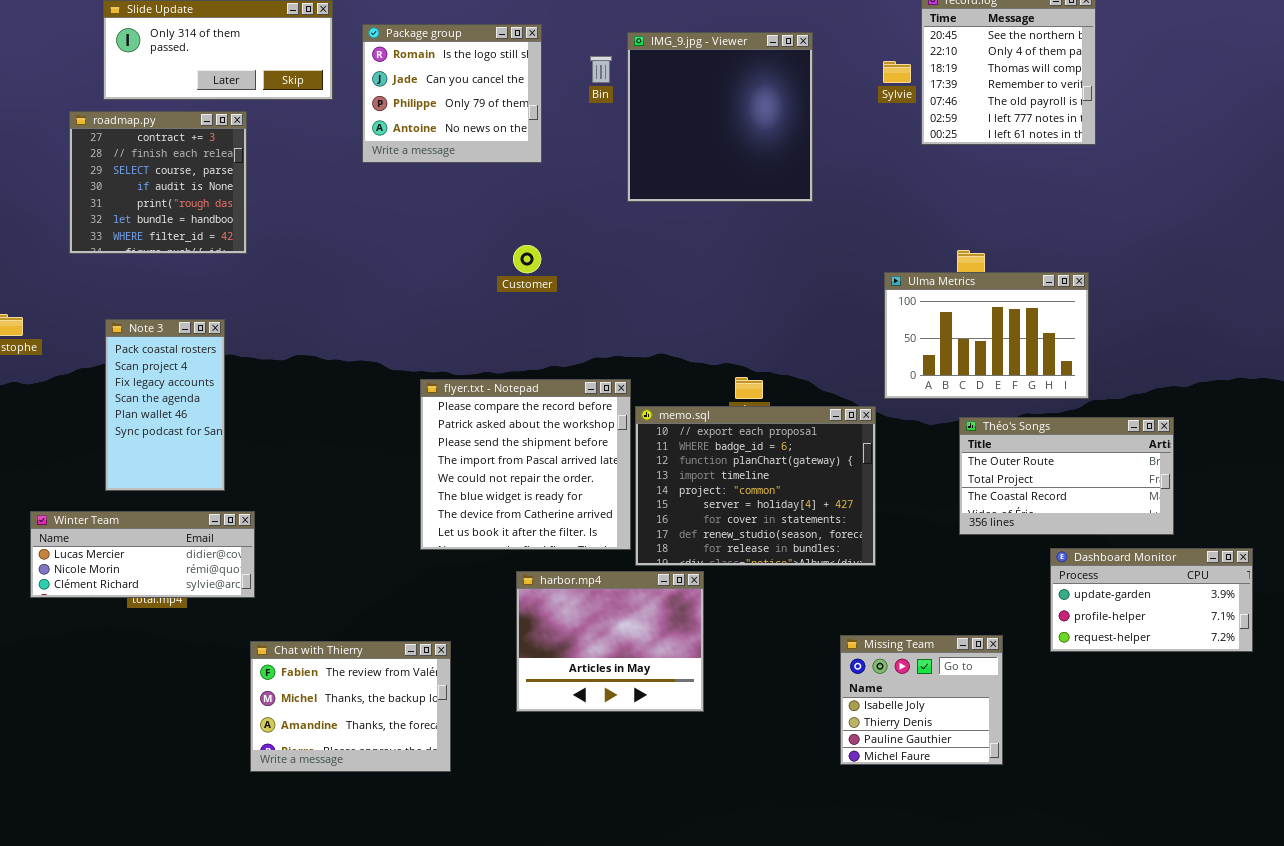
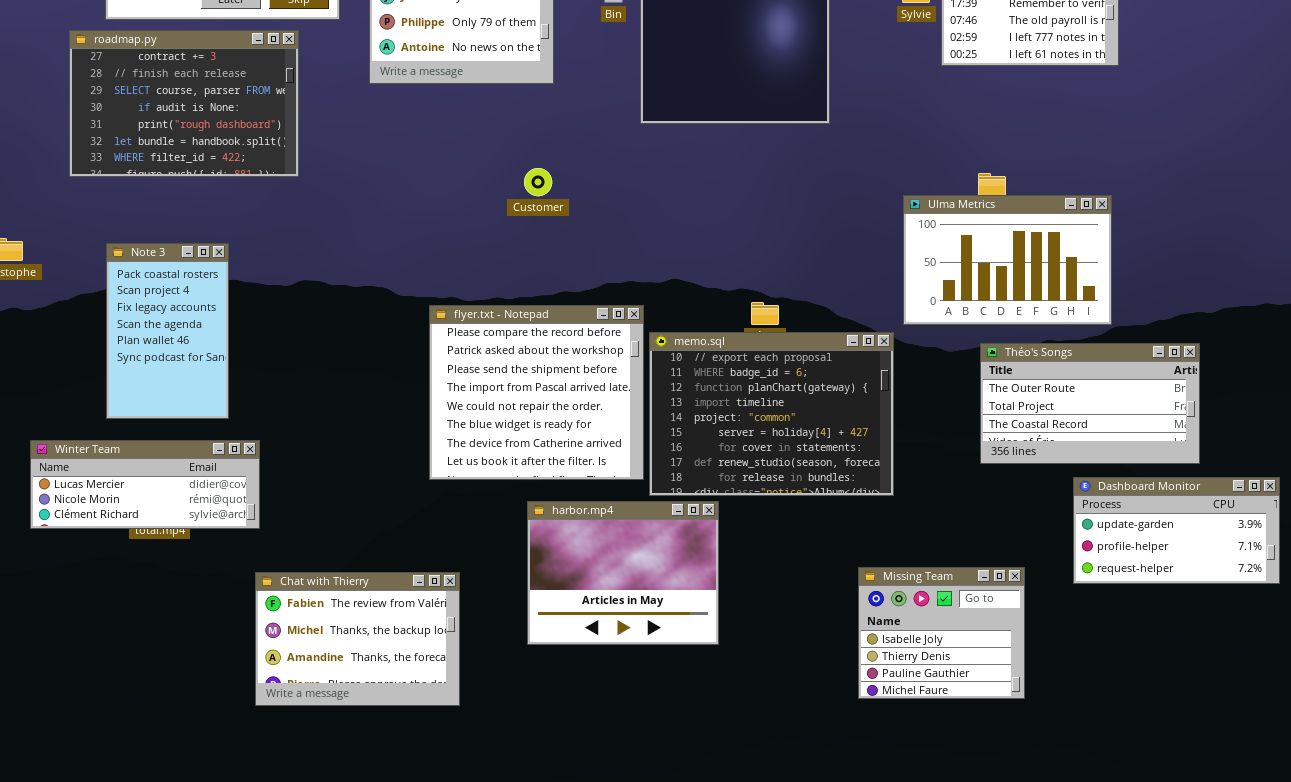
roadmap.py: [69,111,247,254] -> [69,30,299,177], resized

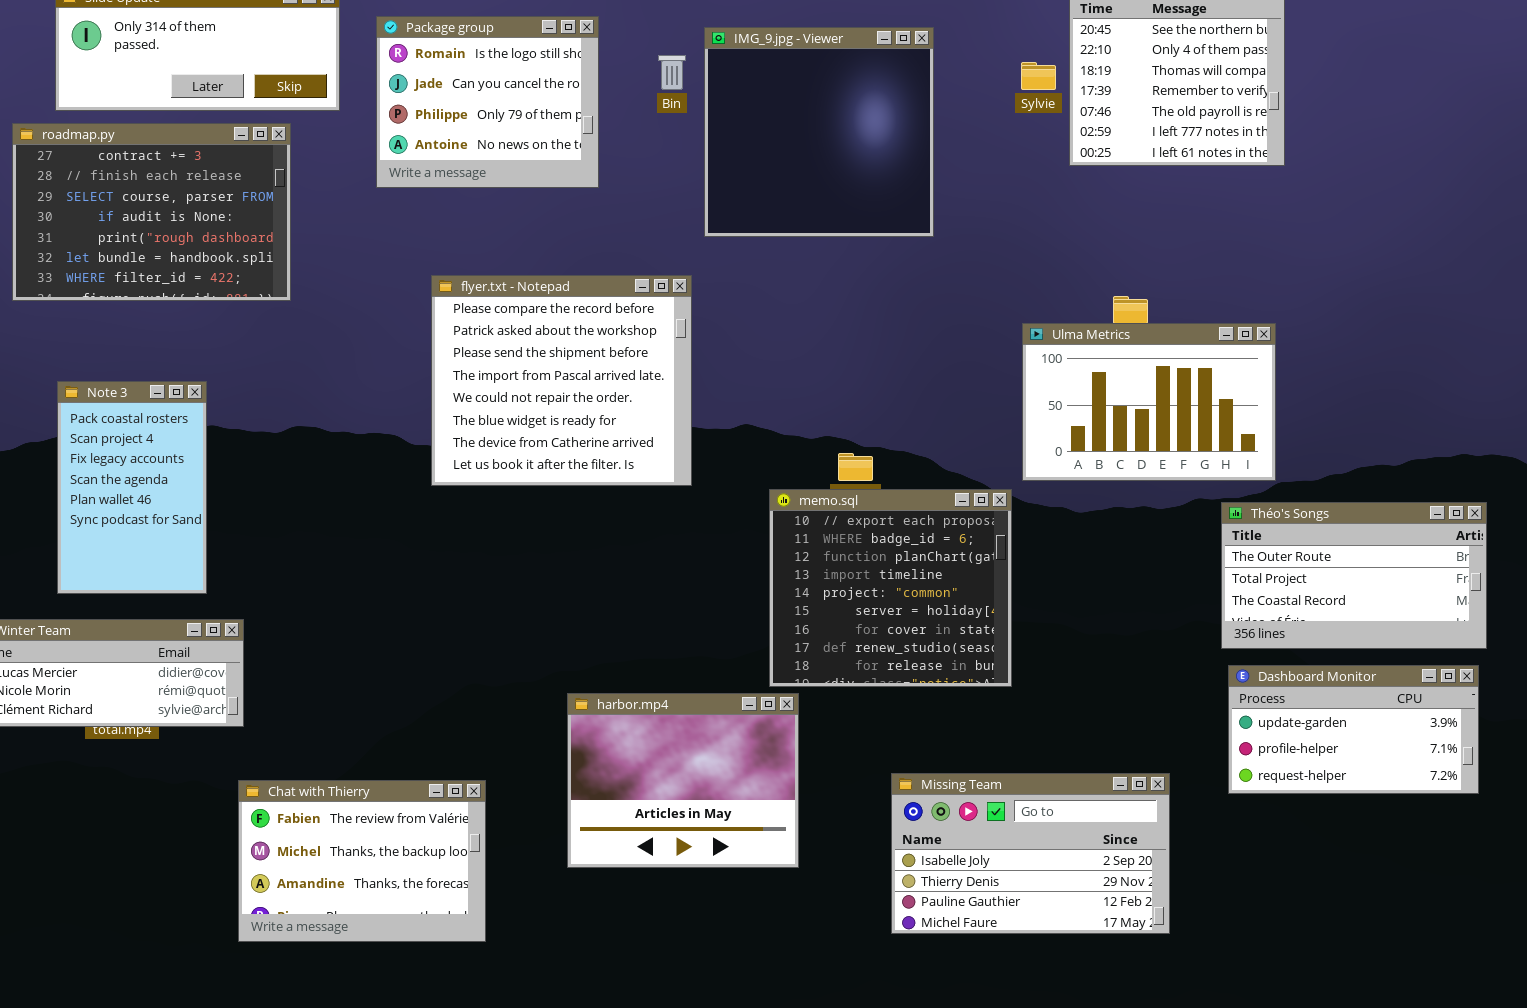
flyer.txt - Notepad: [429,305,644,480] -> [431,275,692,486], moved
memo.sql: [649,332,894,496] -> [769,489,1012,687], resized
Théo's Songs: [980,343,1200,464] -> [1221,502,1487,649], moved
Missing Team: [858,567,1025,699] -> [891,773,1170,934], resized

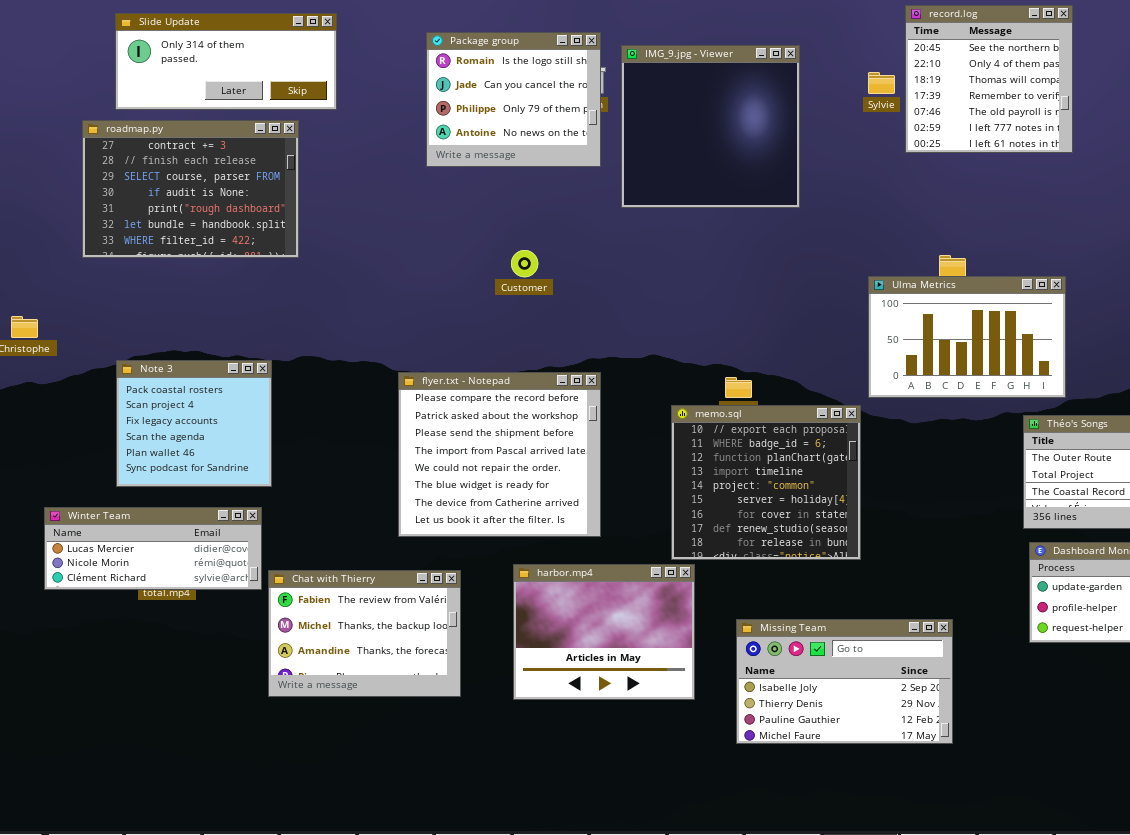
Package group: [376,16,599,188] -> [426,32,601,167], moved
flyer.txt - Notepad: [431,275,692,486] -> [398,372,601,537], moved
Note 3: [57,381,207,594] -> [116,360,272,487], resized
Missing Team: [891,773,1170,934] -> [736,619,953,744], moved
Chat with Thierry: [238,780,486,942] -> [268,570,461,697], moved

